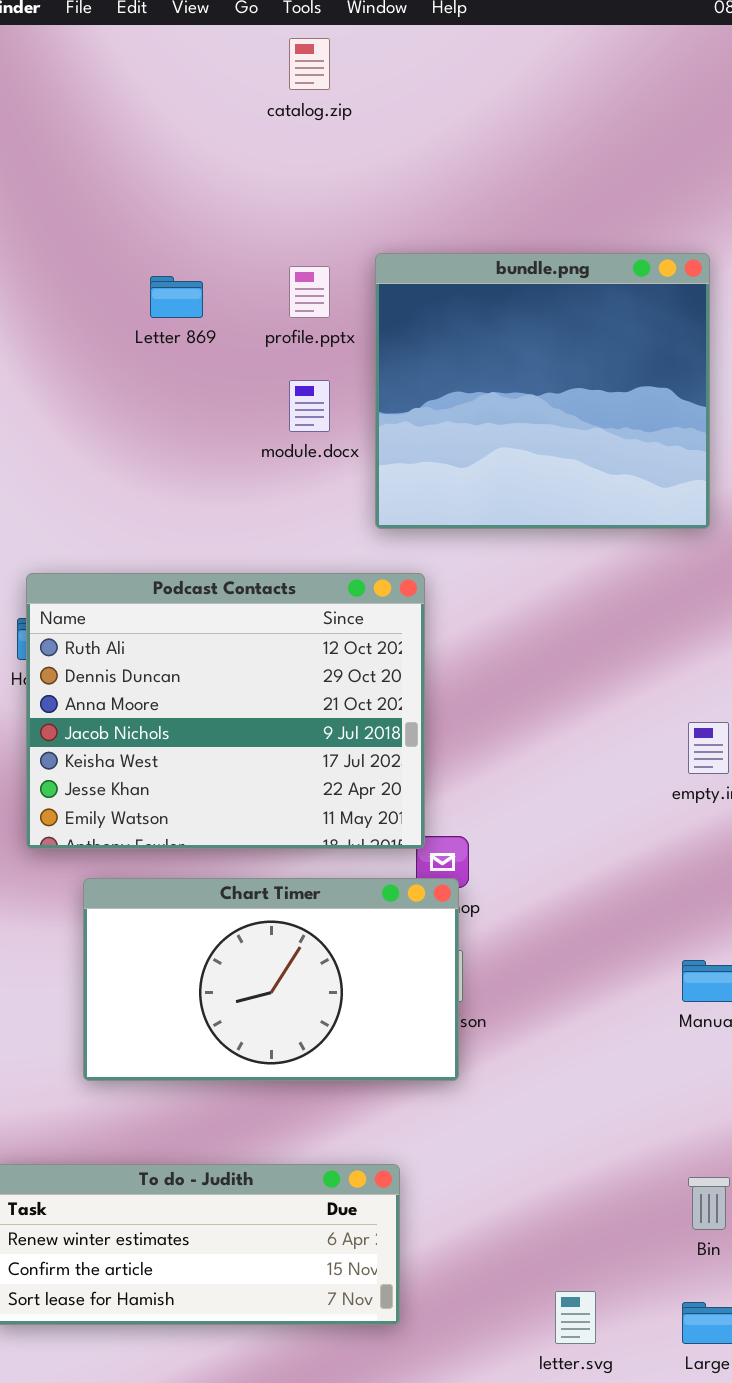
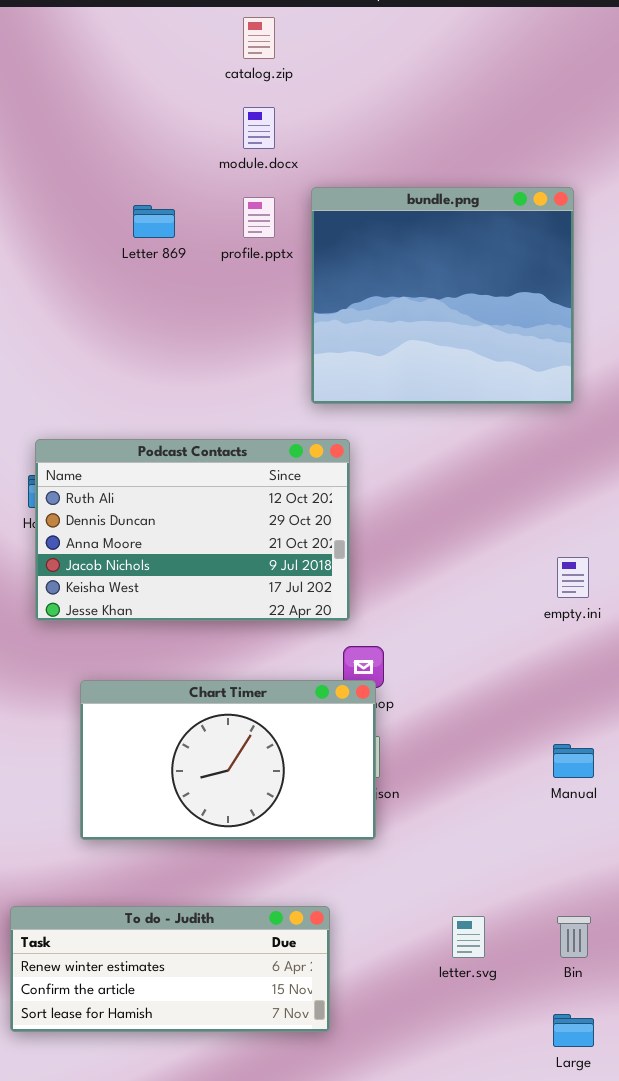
module.docx: [289,380,330,432] -> [243,107,275,149], moved
Podcast Contacts: [26,573,425,849] -> [35,439,350,621], resized
letter.svg: [555,1291,596,1344] -> [452,916,485,958], moved

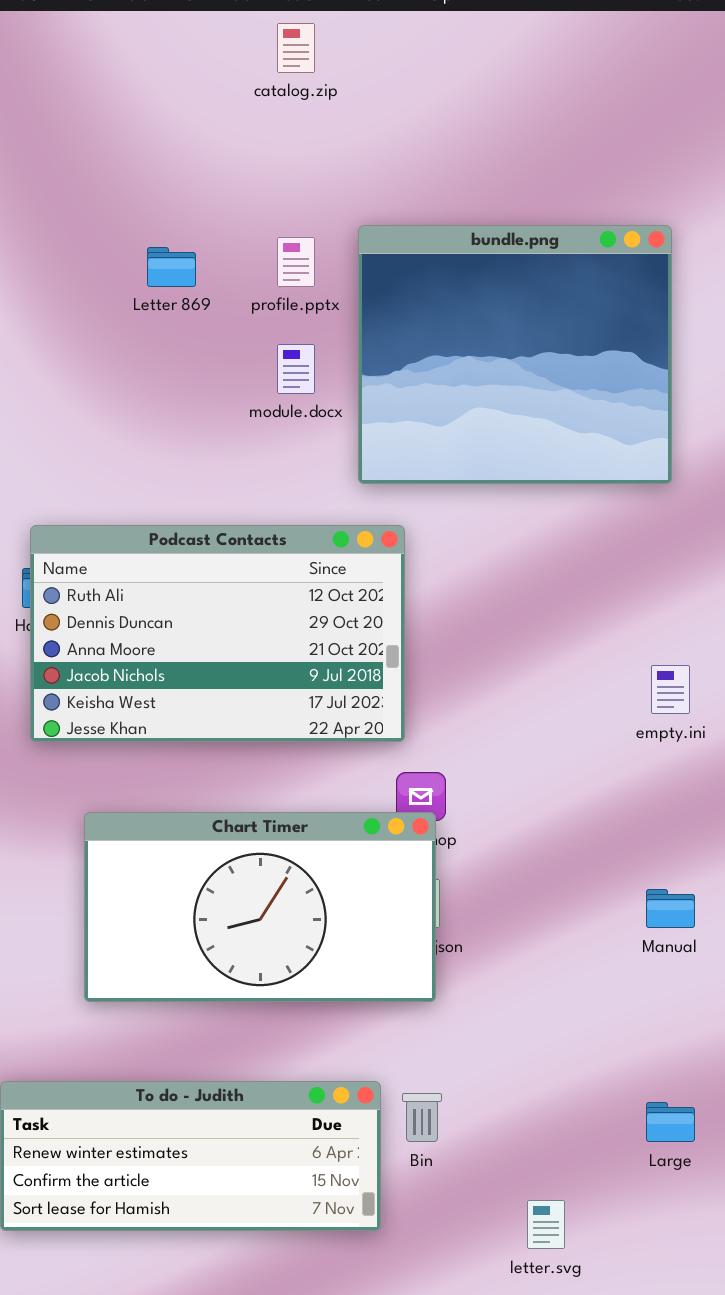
module.docx: [243,107,275,149] -> [277,344,315,394], moved
letter.svg: [452,916,485,958] -> [527,1200,565,1249], moved
Bin: [557,916,591,958] -> [402,1093,442,1142], moved
Large: [553,1014,594,1047] -> [646,1102,695,1142], moved

